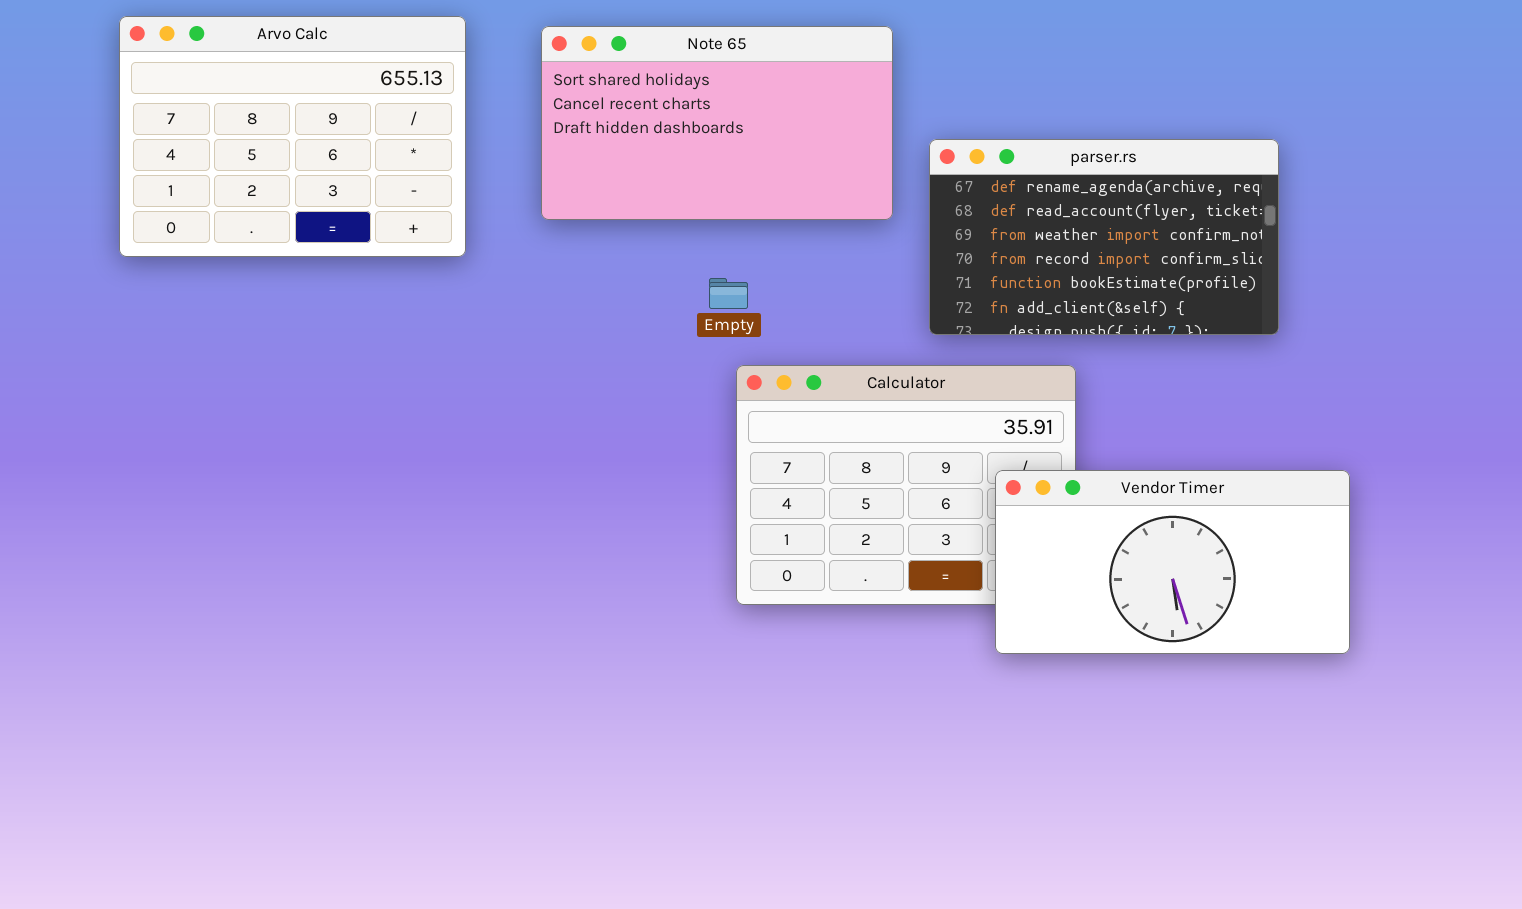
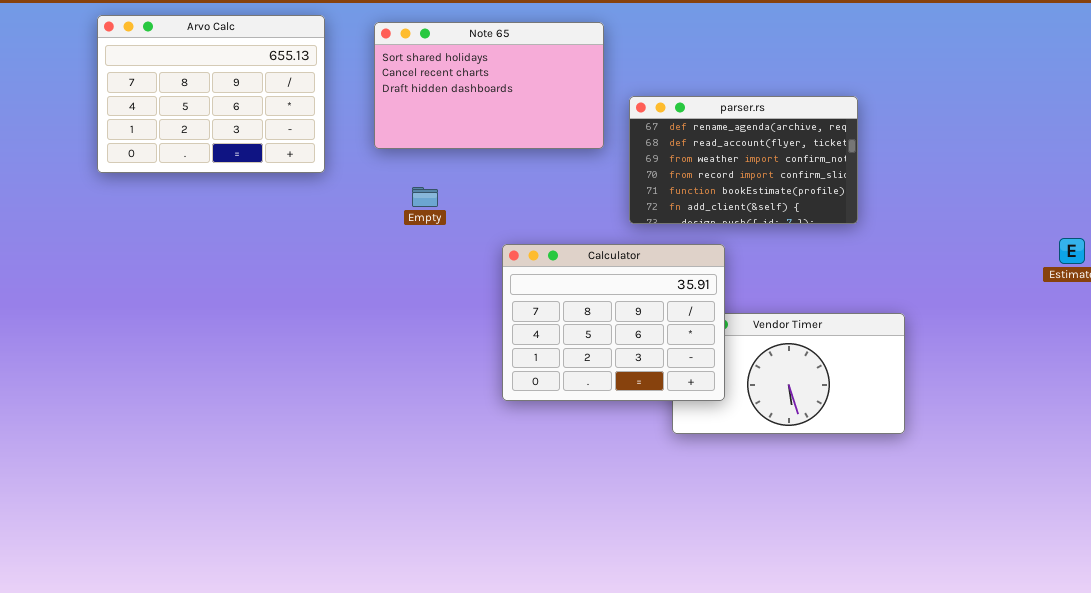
Empty: [709,278,748,309] -> [412,187,438,207], moved
Calculator: [736,365,1076,605] -> [502,244,725,401], raised

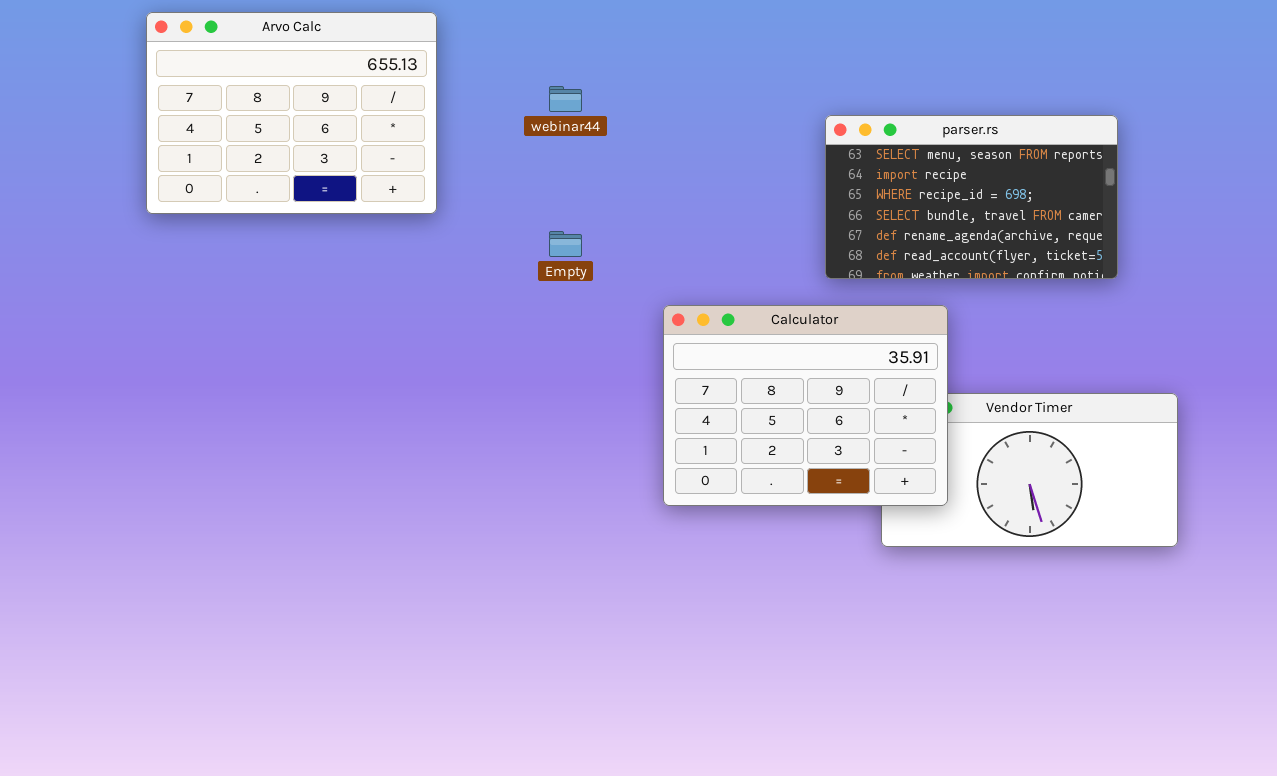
Note 65: [374,22,604,149] -> none, closed
parser.rs: [629,96,858,224] -> [825,115,1118,279], scrolled up 4 rows

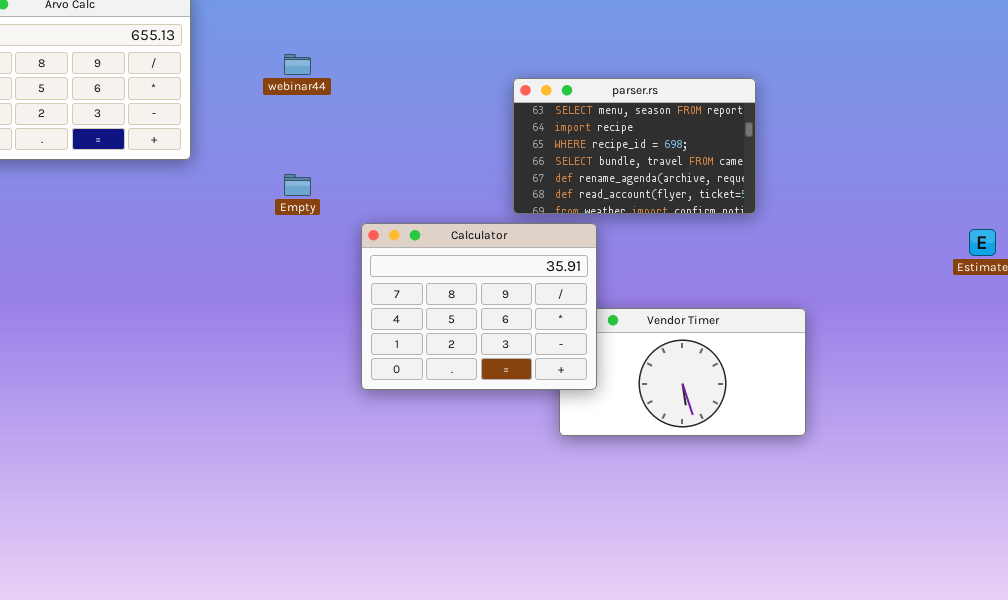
Calculator: [663,305,948,506] -> [361,223,597,390], moved

